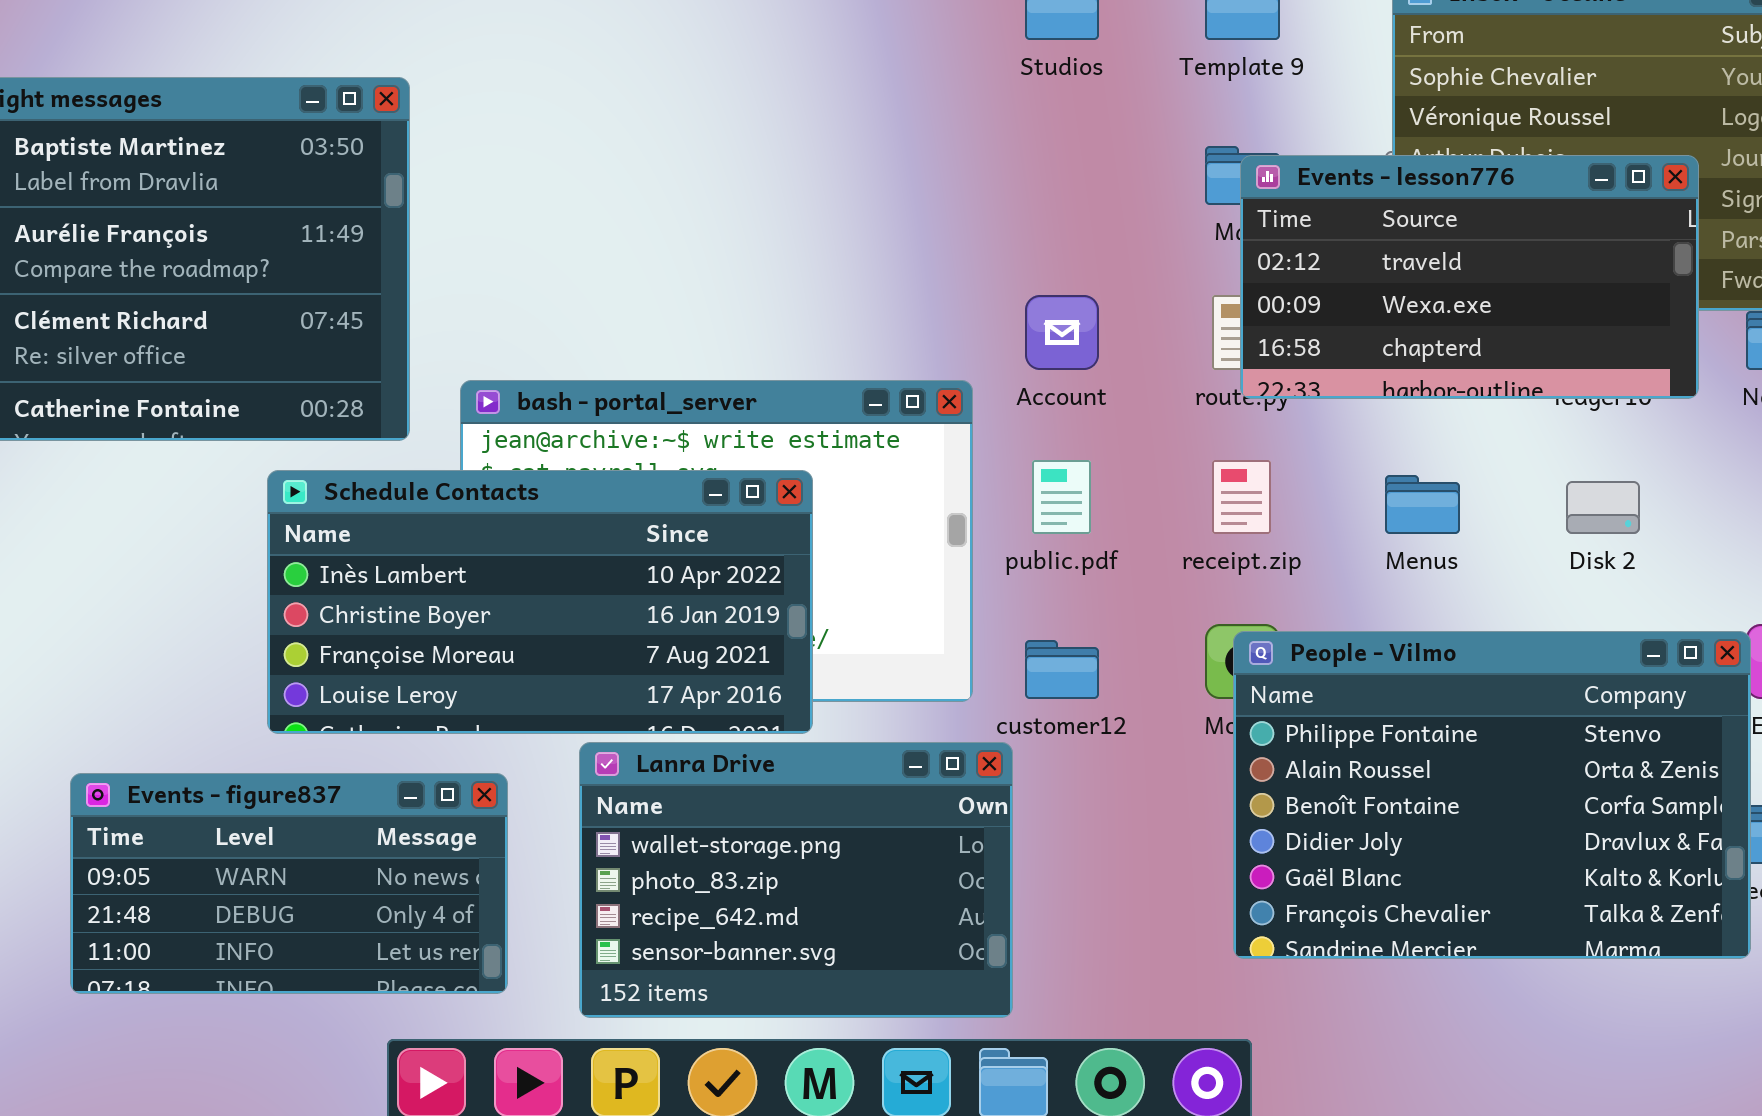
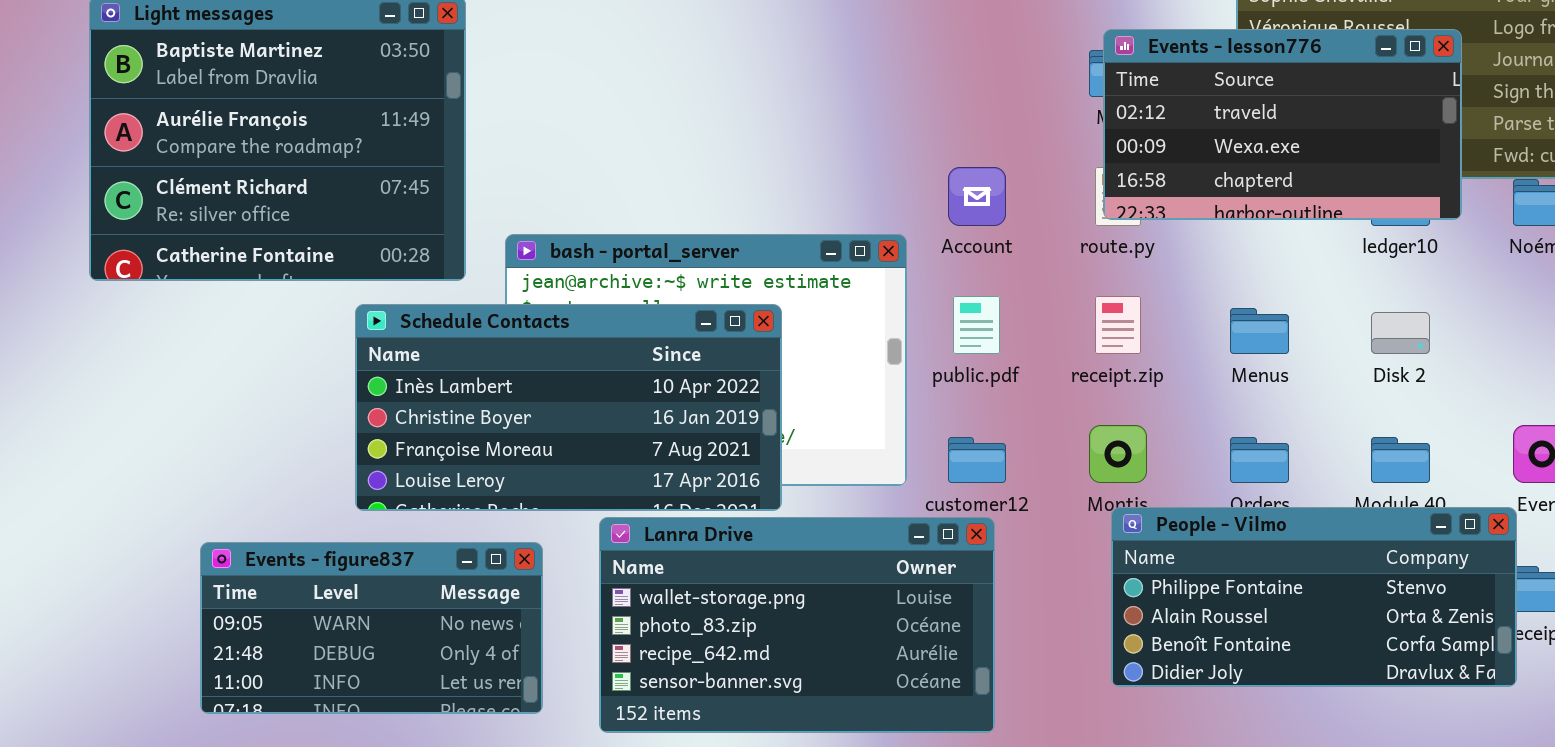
Events - lesson776: [1240,155,1699,399] -> [1103,29,1462,220], moved
People - Vilmo: [1233,631,1751,959] -> [1111,507,1517,687], resized
Lanra Drive: [579,742,1013,1018] -> [599,517,995,733], resized

